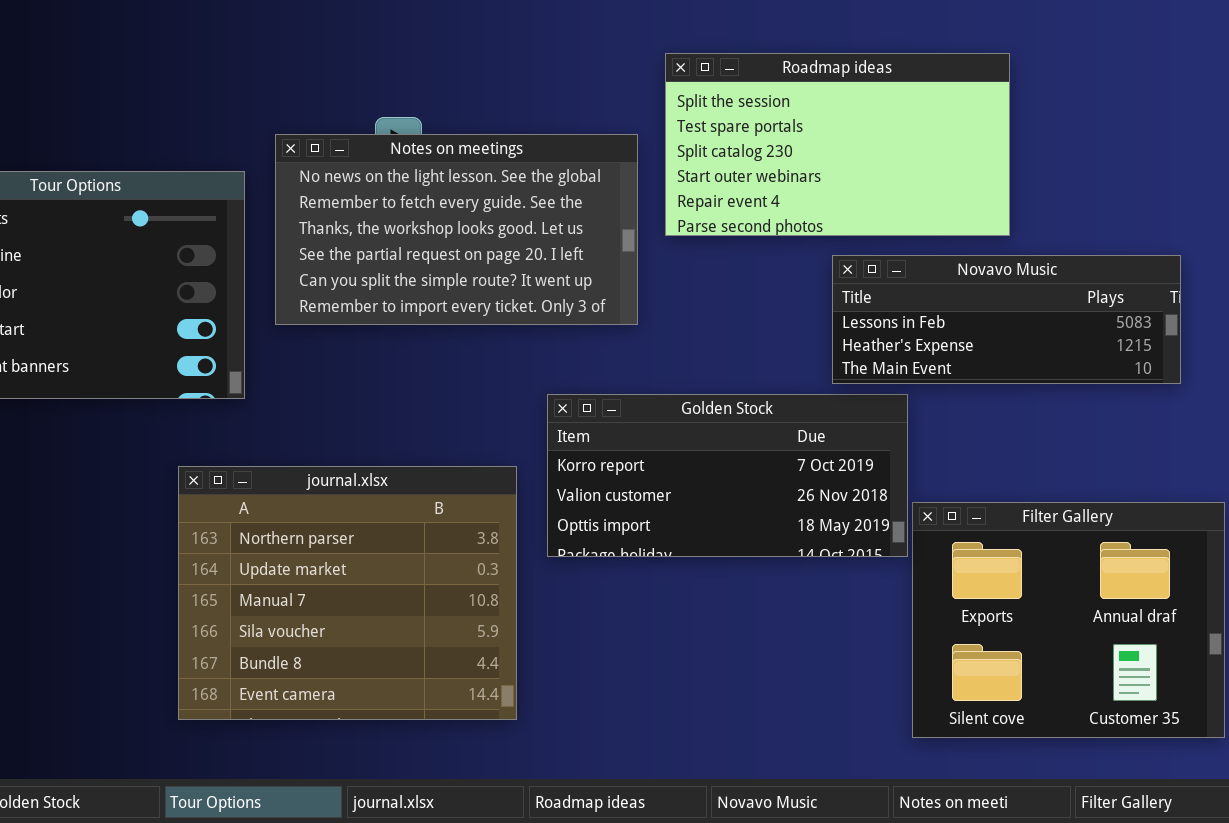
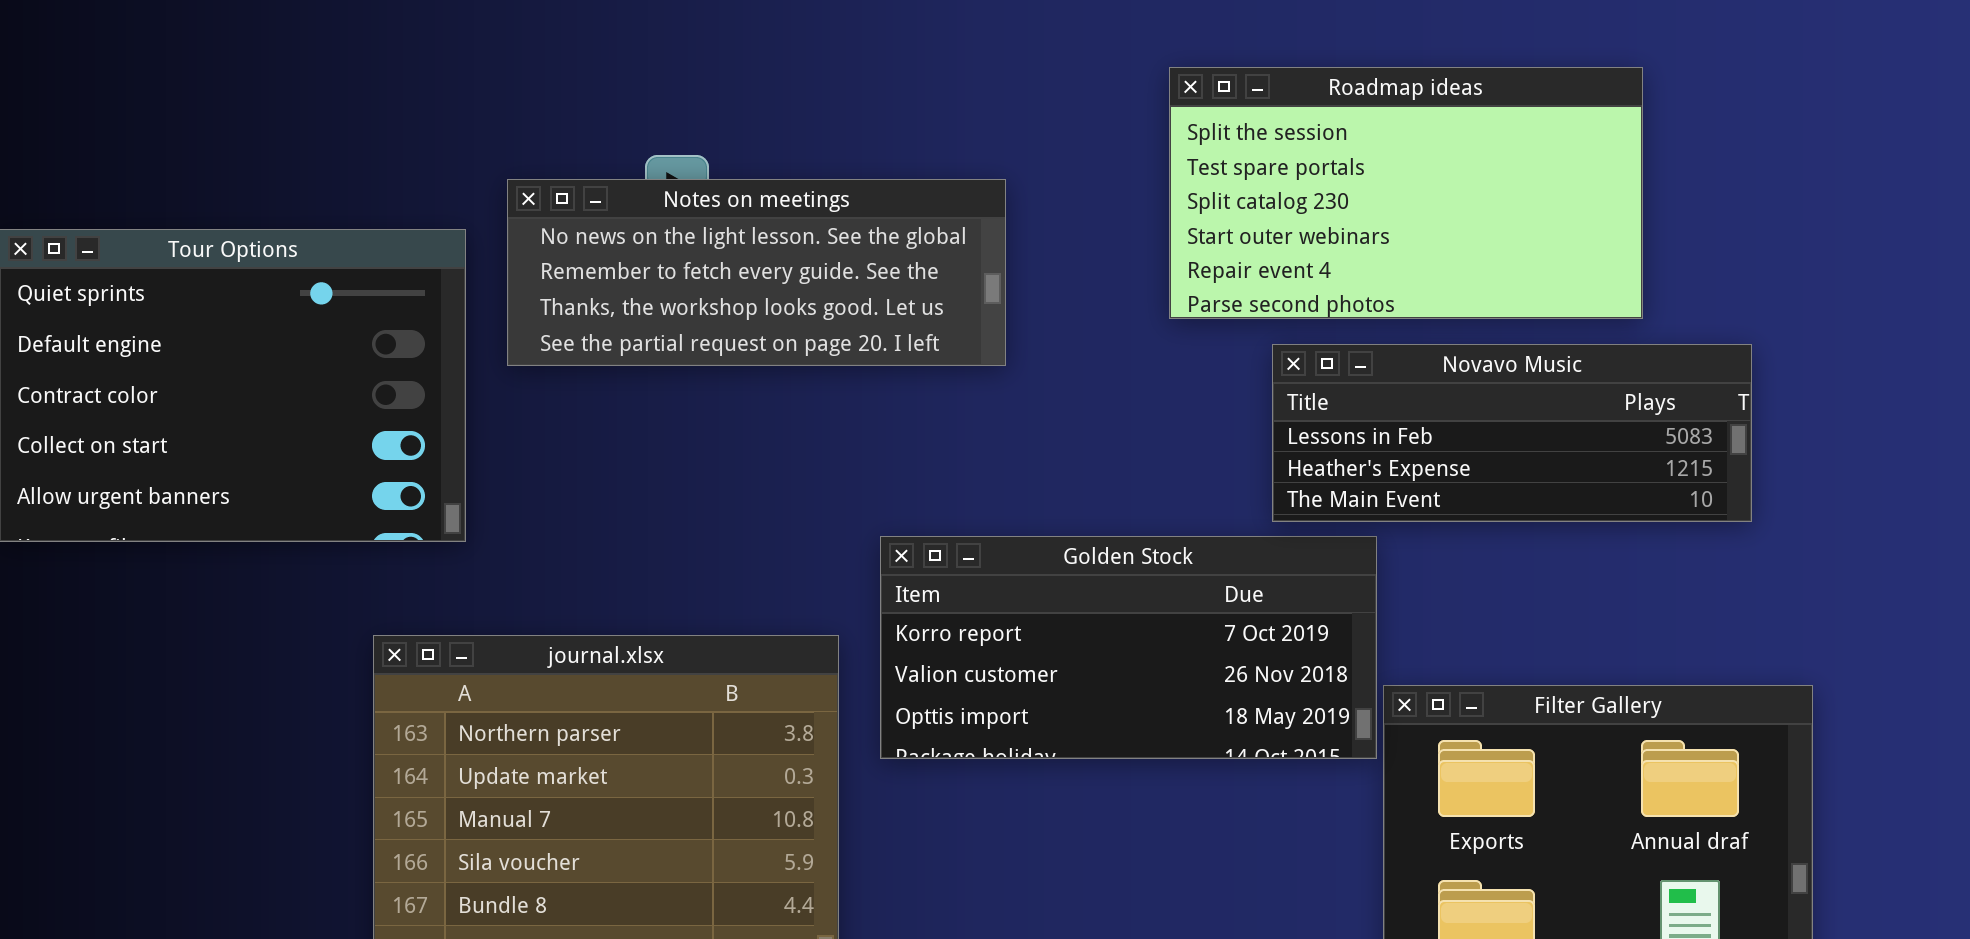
Roadmap ideas: [665,53,1010,236] -> [1169,67,1643,319], moved
Notes on meetings: [275,134,638,325] -> [507,179,1006,366], resized

